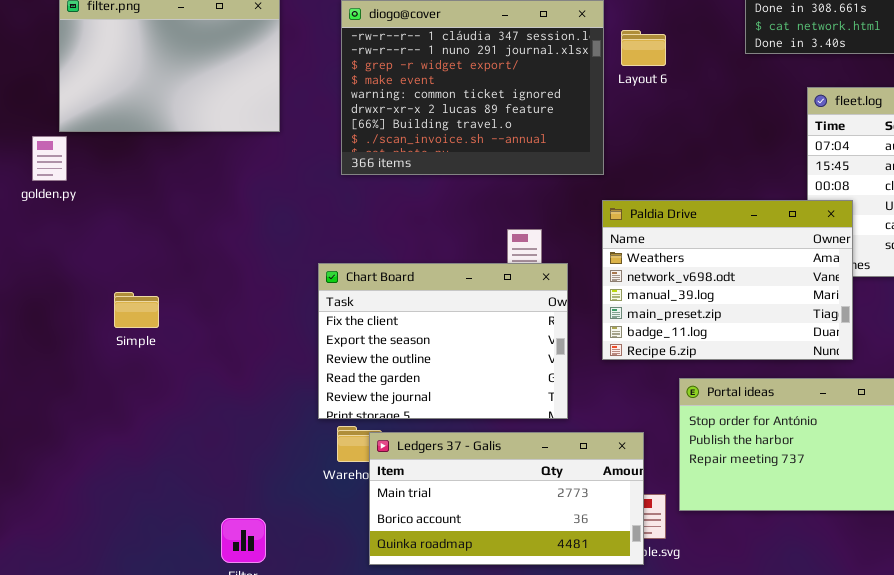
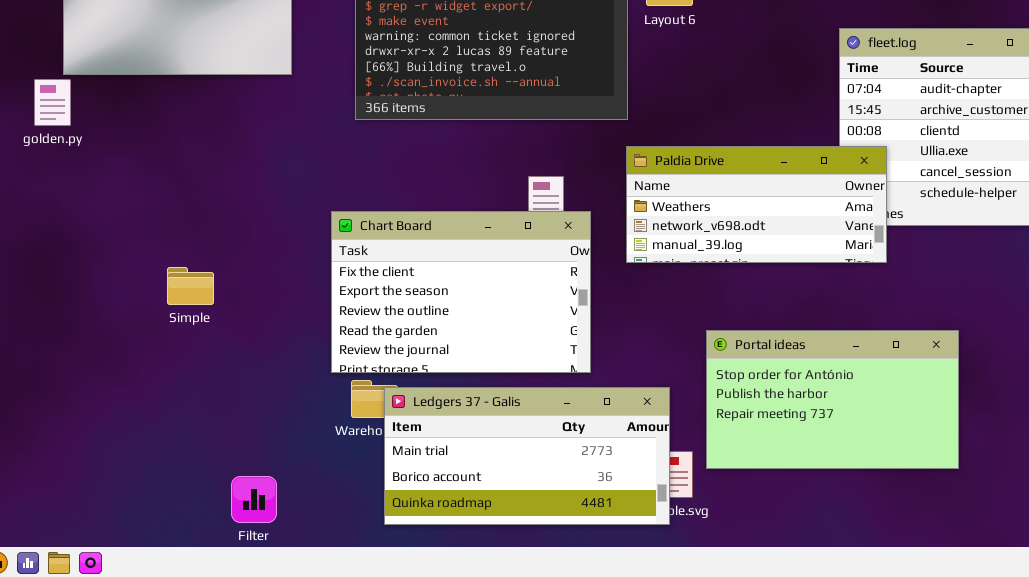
Paldia Drive: [602,200,853,360] -> [626,146,887,263], resized
Simple: [114,292,159,328] -> [167,267,214,305], moved

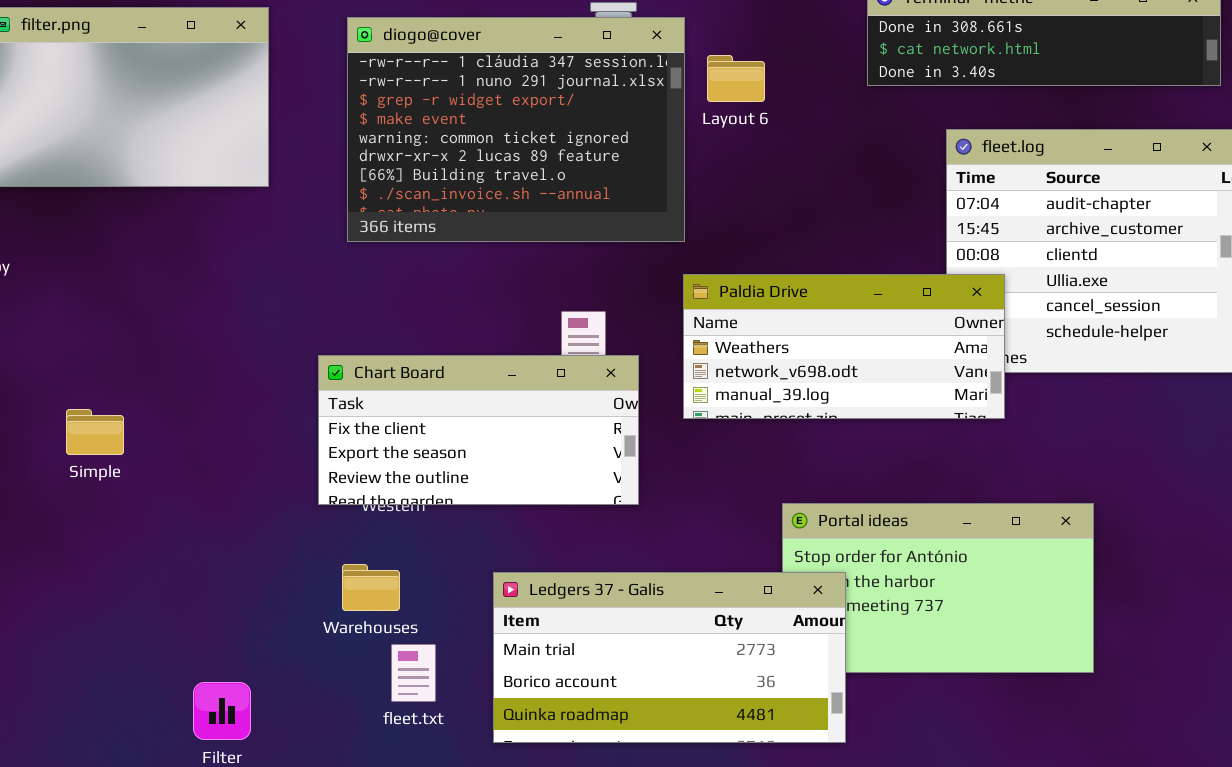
Chart Board: [331,211,591,373] -> [318,355,639,505], resized
Simple: [167,267,214,305] -> [66,409,124,455], moved
Ledgers 37 - Galis: [384,387,670,525] -> [493,572,846,743], moved

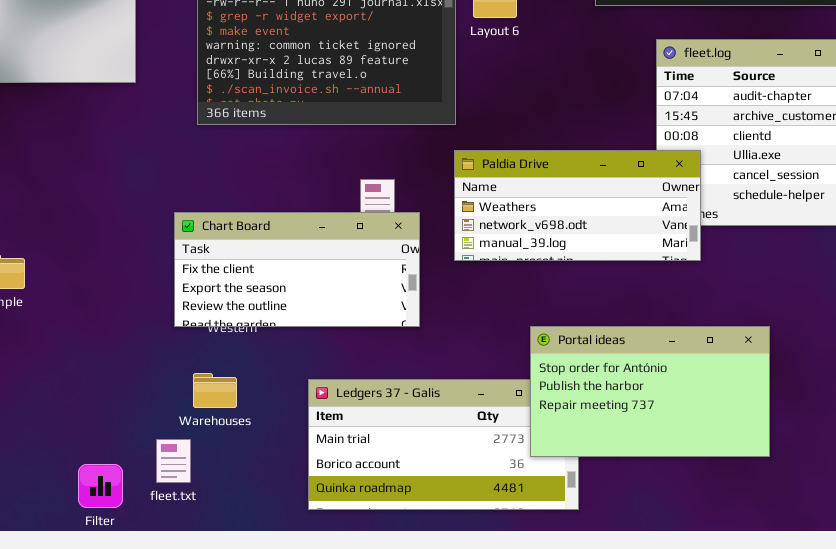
Portal ideas: [782,503,1094,673] -> [530,326,770,457], raised
fleet.txt: [391,644,436,702] -> [156,439,191,483], moved

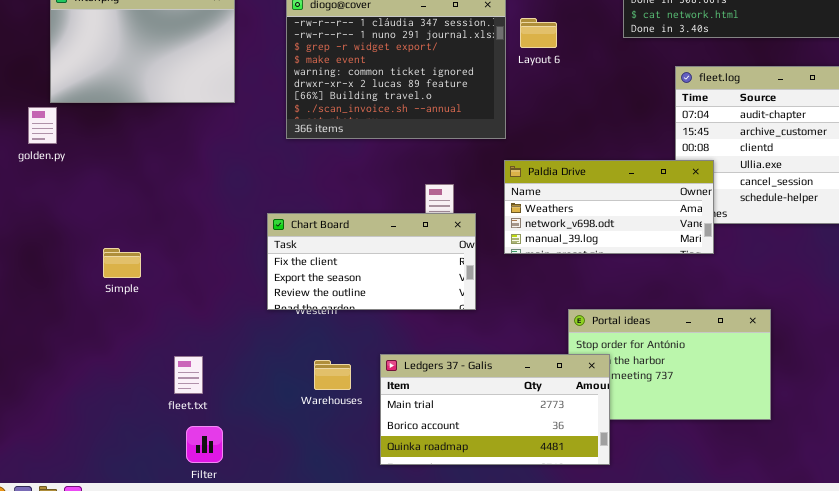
Warehouses: [193,373,237,408] -> [314,360,351,390], moved
Ledgers 37 - Galis: [308,379,579,510] -> [380,354,610,465], raised
fleet.txt: [156,439,191,483] -> [174,356,203,394], moved

